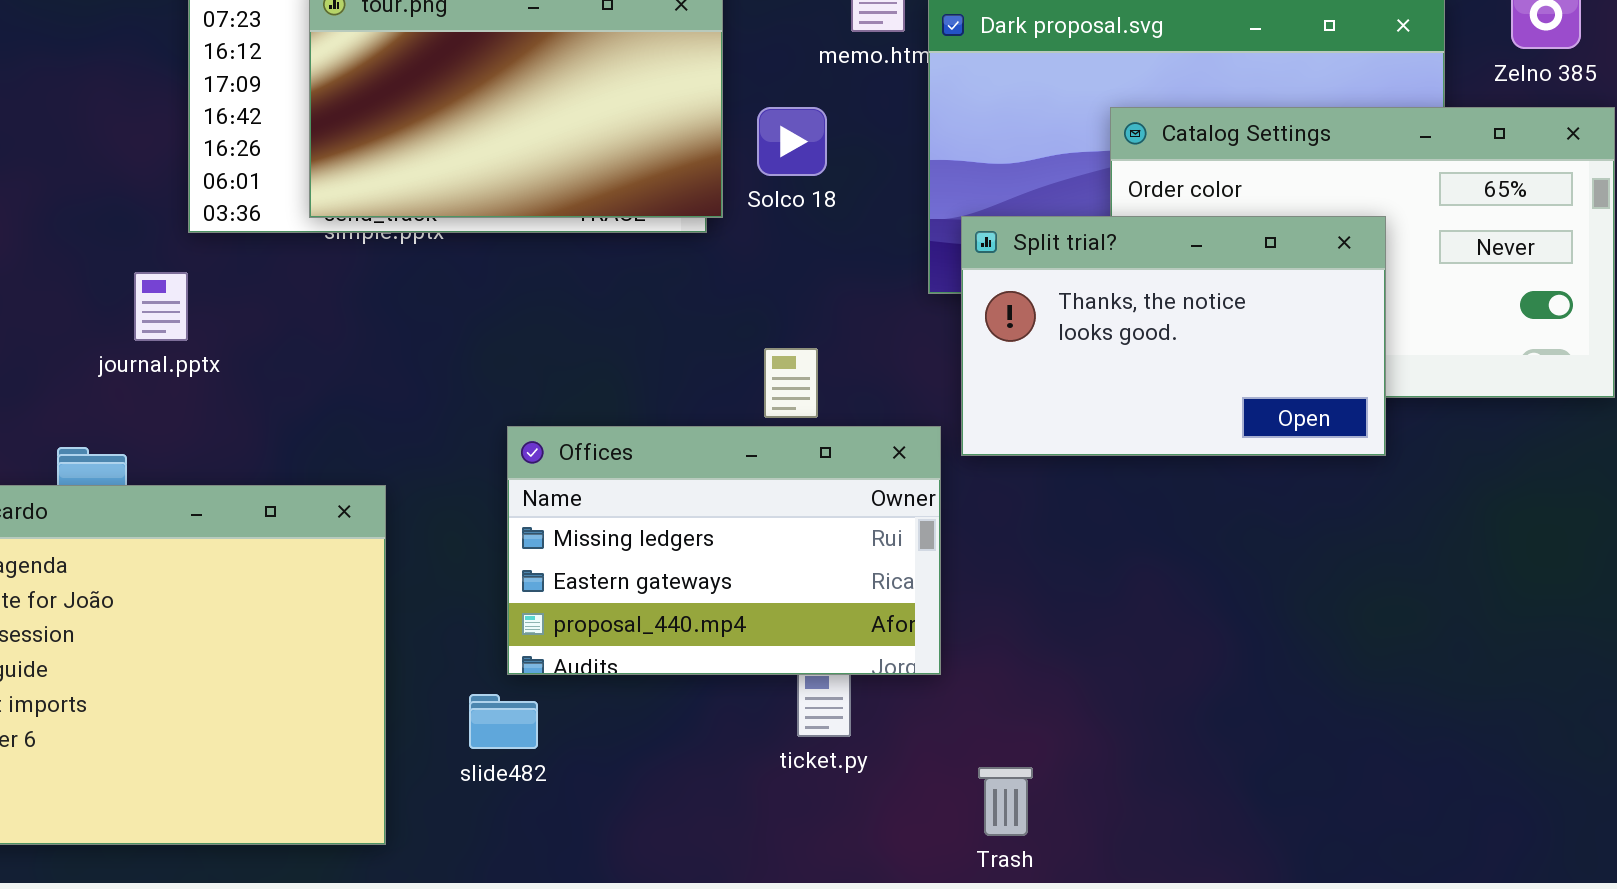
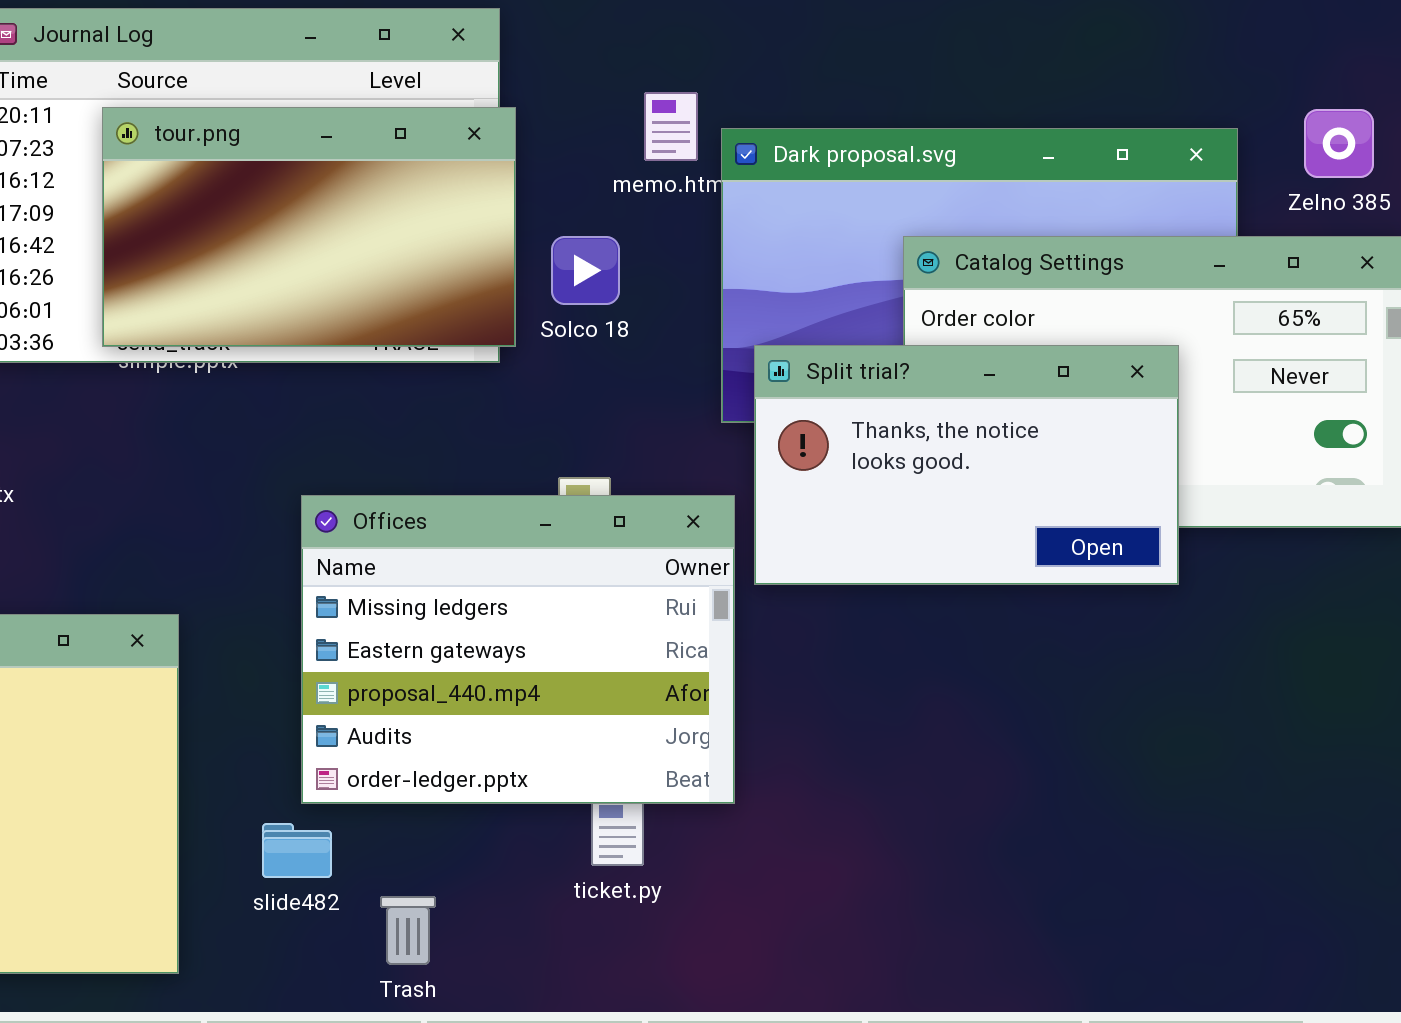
Offices: [507,426,941,675] -> [301,495,735,804], resized
Trash: [978,767,1033,836] -> [380,896,436,965], moved

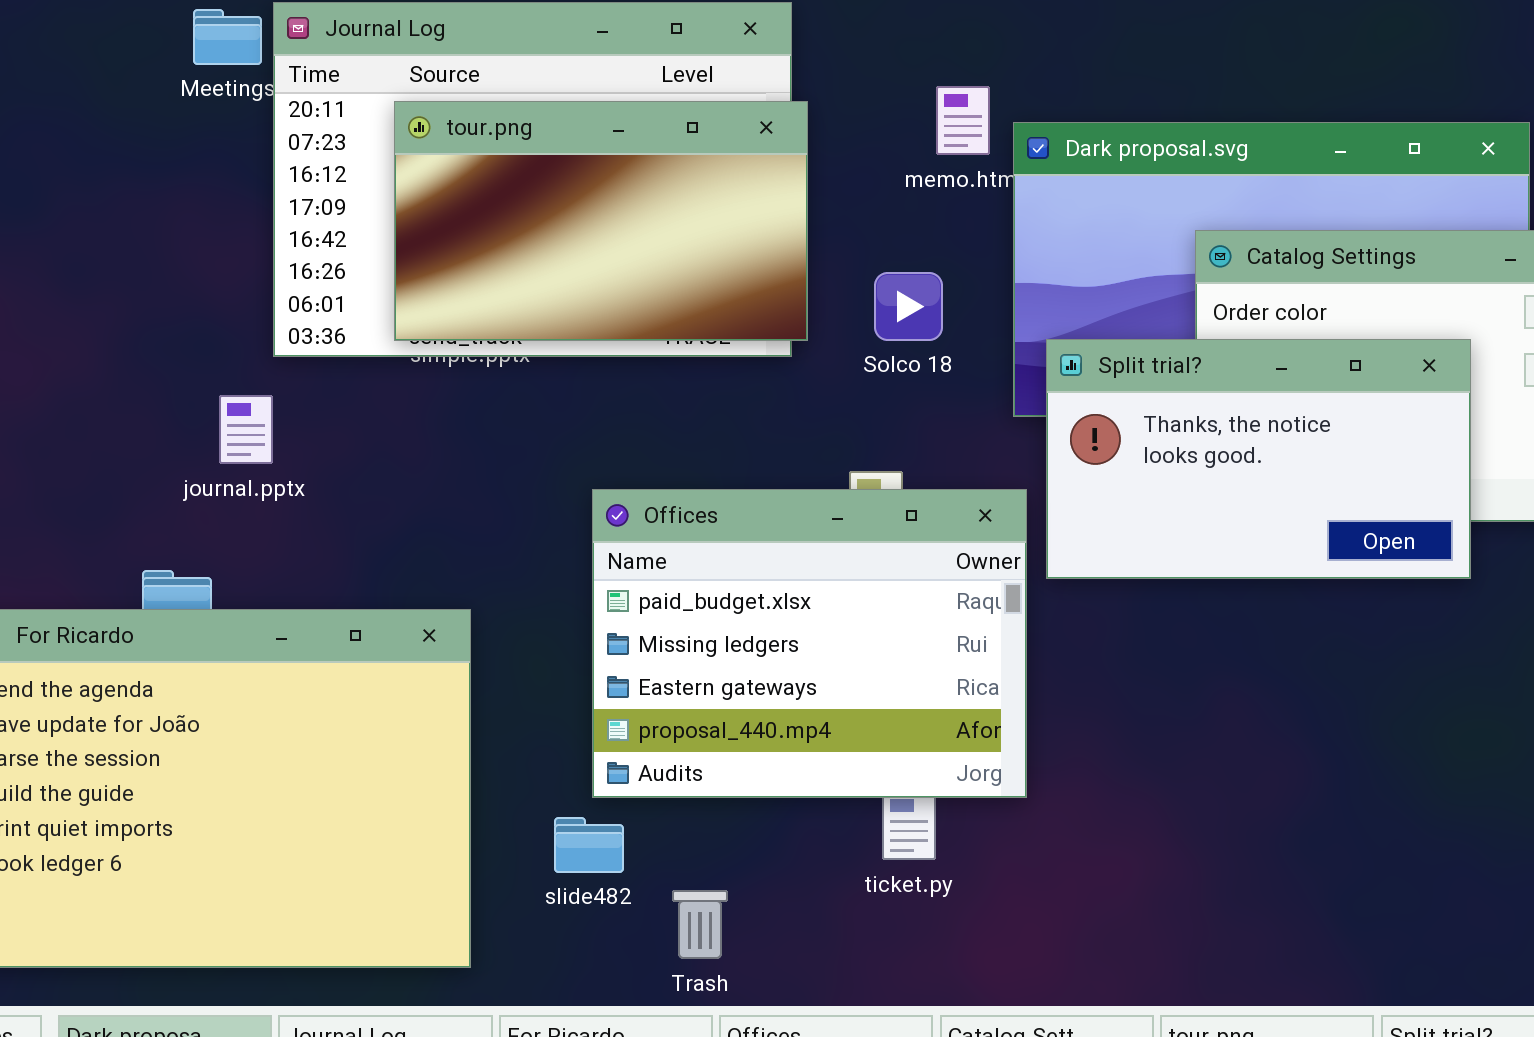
Solco 18: [551,236,620,305] -> [874,272,943,341], moved
Offices: [301,495,735,804] -> [592,489,1027,798], scrolled up 1 row

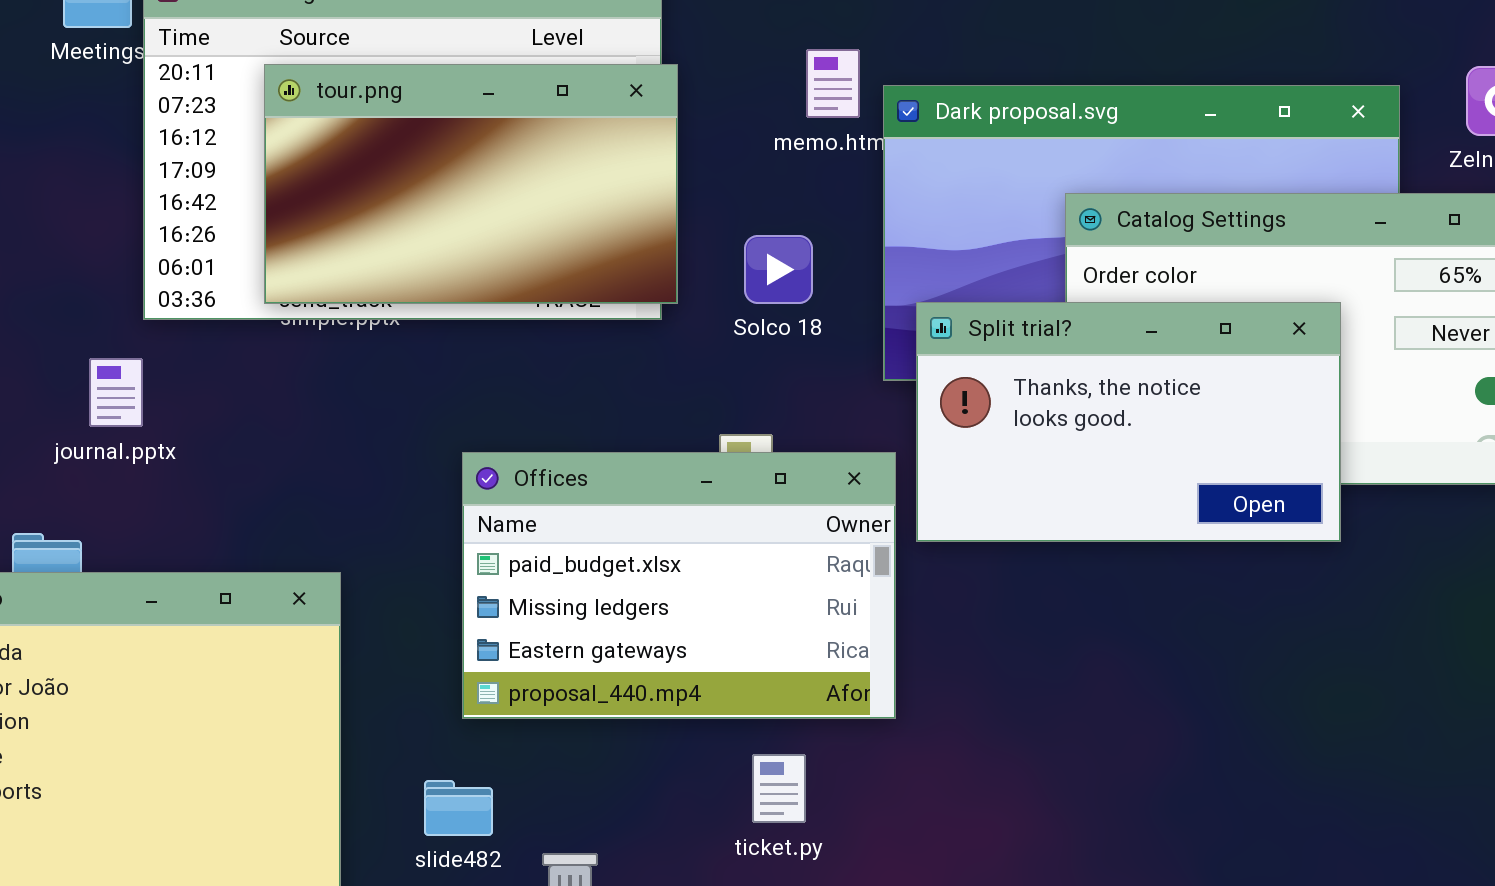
Offices: [592,489,1027,798] -> [462,452,896,719], resized

